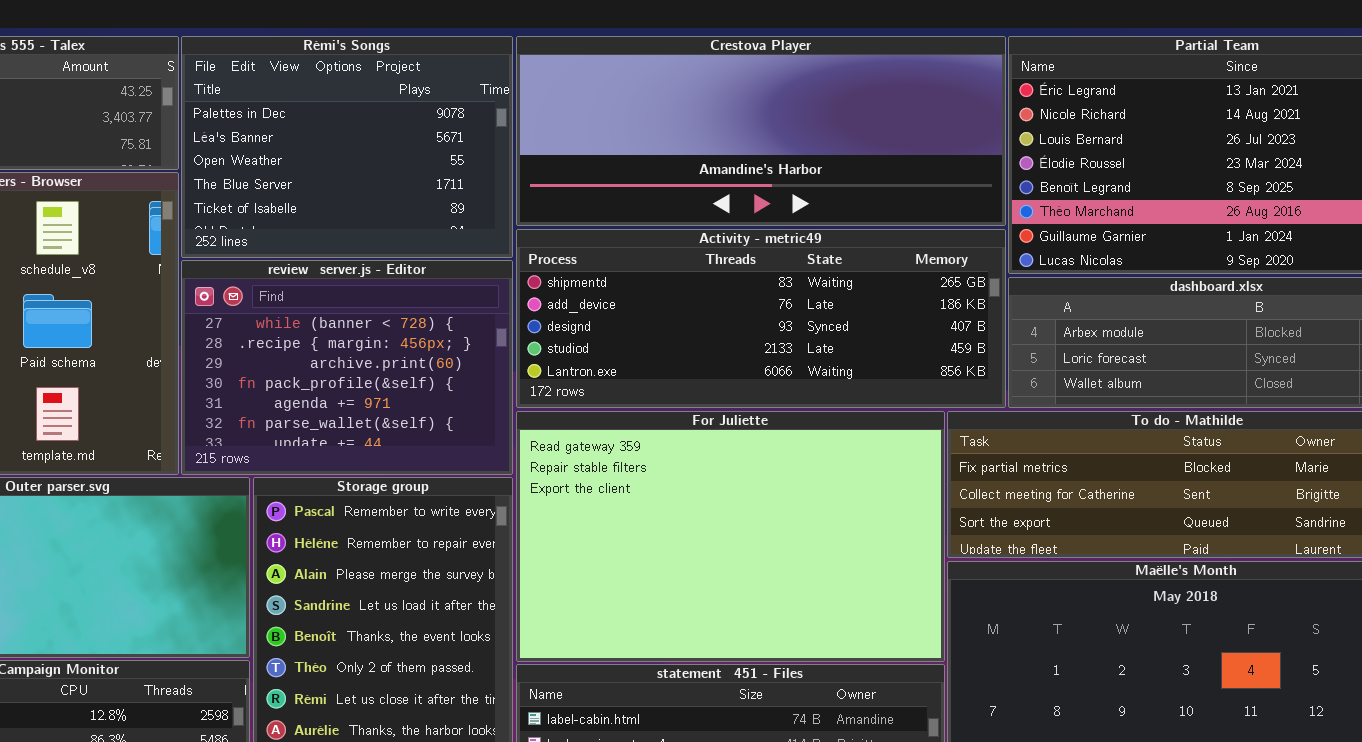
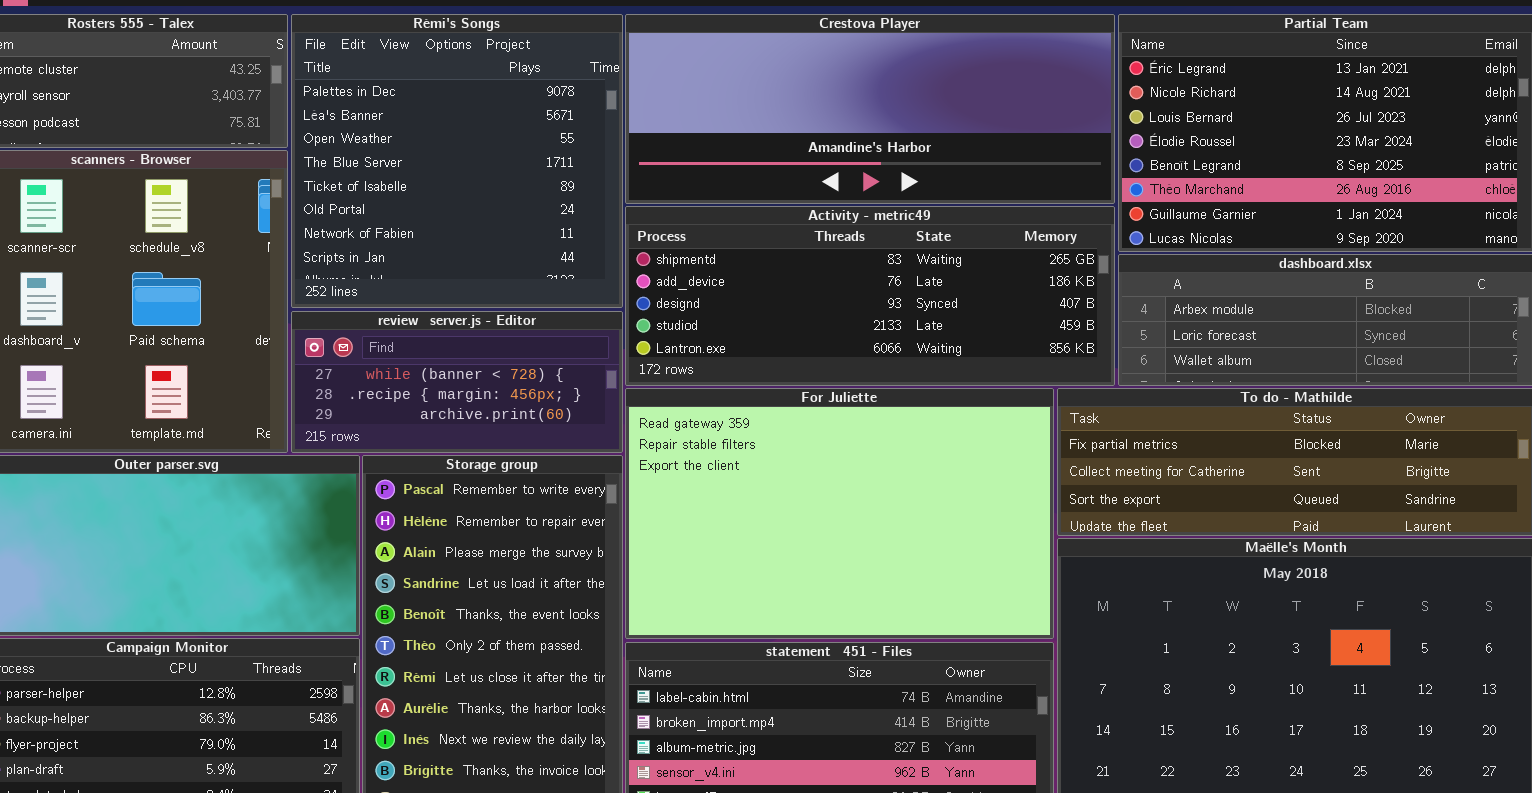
Rémi's Songs: [181,36,513,258] -> [291,14,623,308], resized
review_server.js - Editor: [181,260,513,475] -> [291,311,623,453], resized

